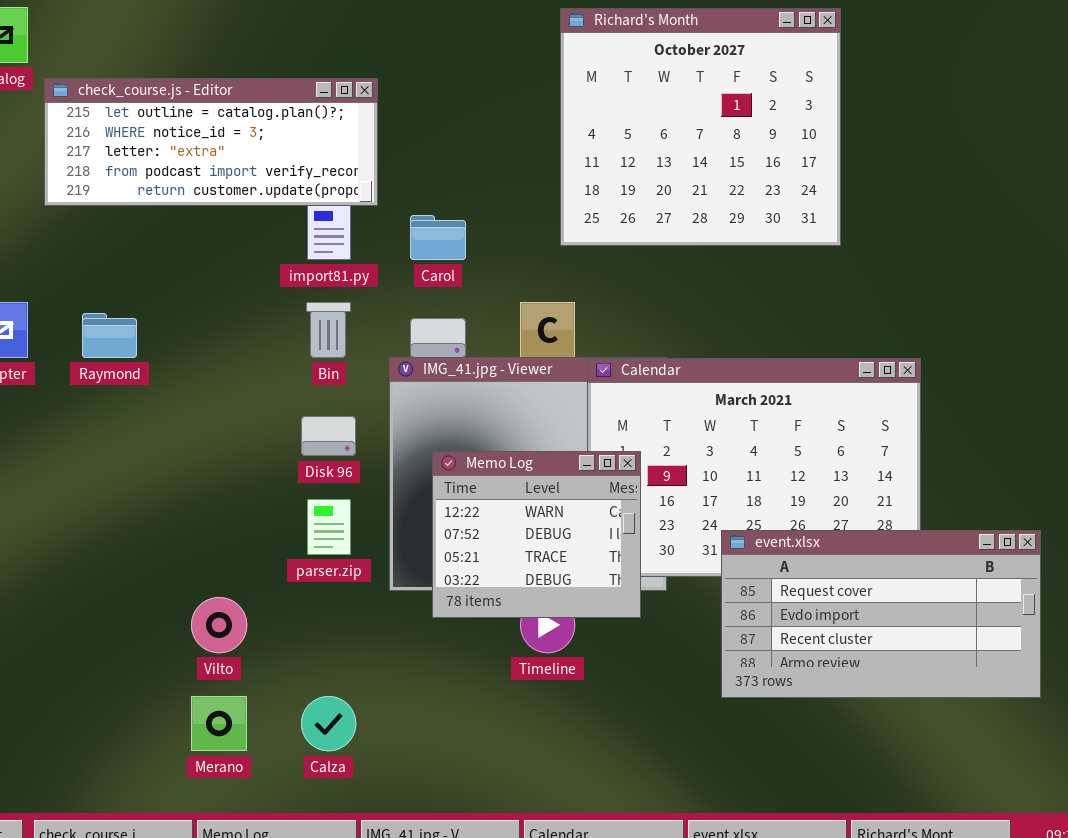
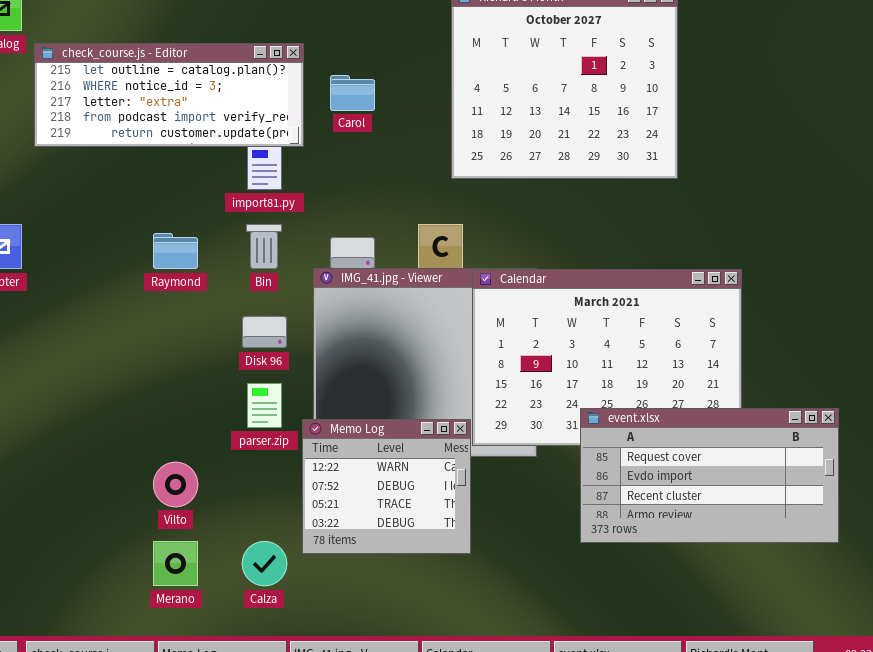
Carol: [410,215,466,260] -> [330,75,375,111], moved
Raymond: [82,313,137,358] -> [153,233,198,269], moved
Memo Log: [432,451,641,618] -> [302,419,471,554], moved

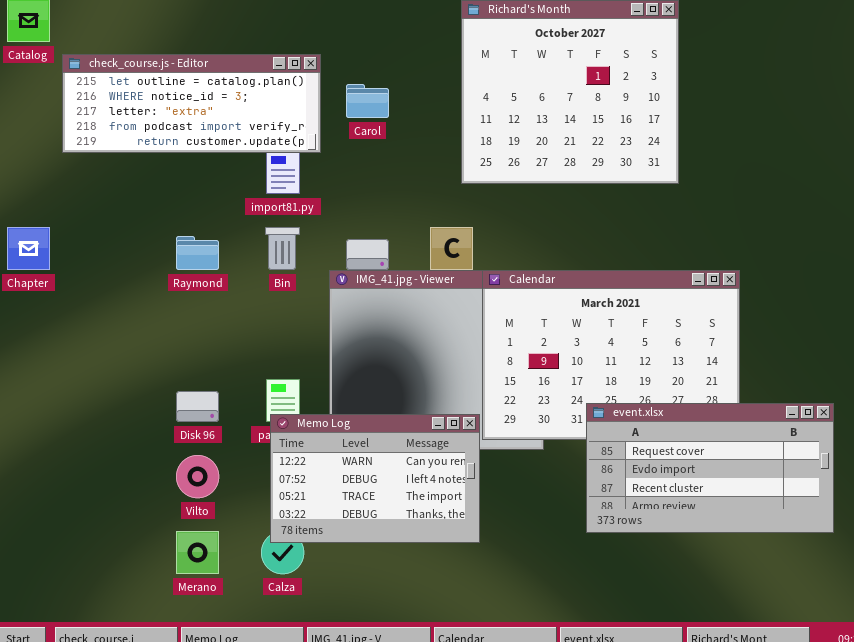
Disk 96: [242,316,287,348] -> [176,391,219,422], moved
Memo Log: [302,419,471,554] -> [270,414,480,543], resized

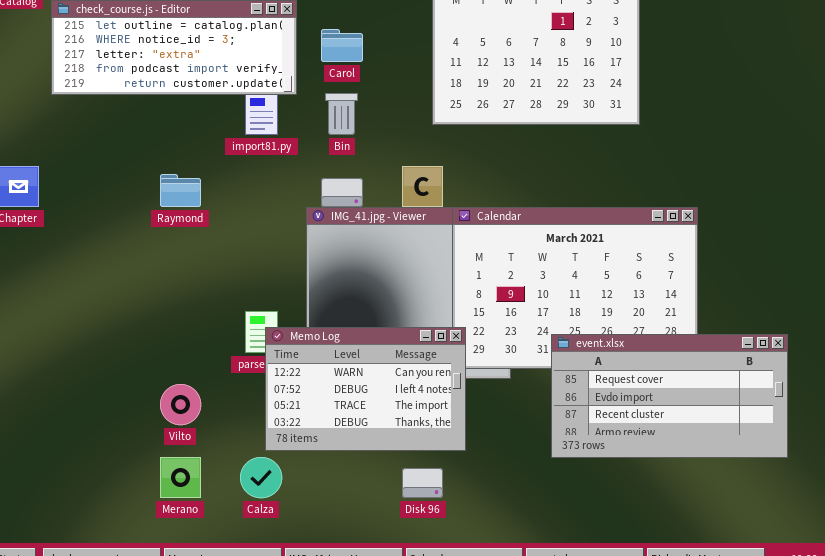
Bin: [265,227,300,270] -> [325,93,358,135], moved
Disk 96: [176,391,219,422] -> [402,468,443,498], moved
Memo Log: [270,414,480,543] -> [265,327,466,451], moved

